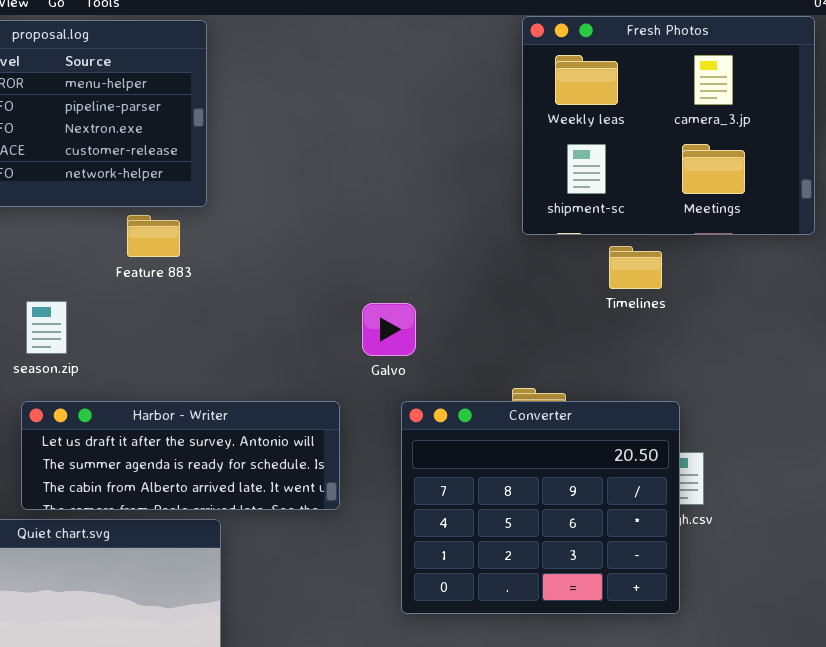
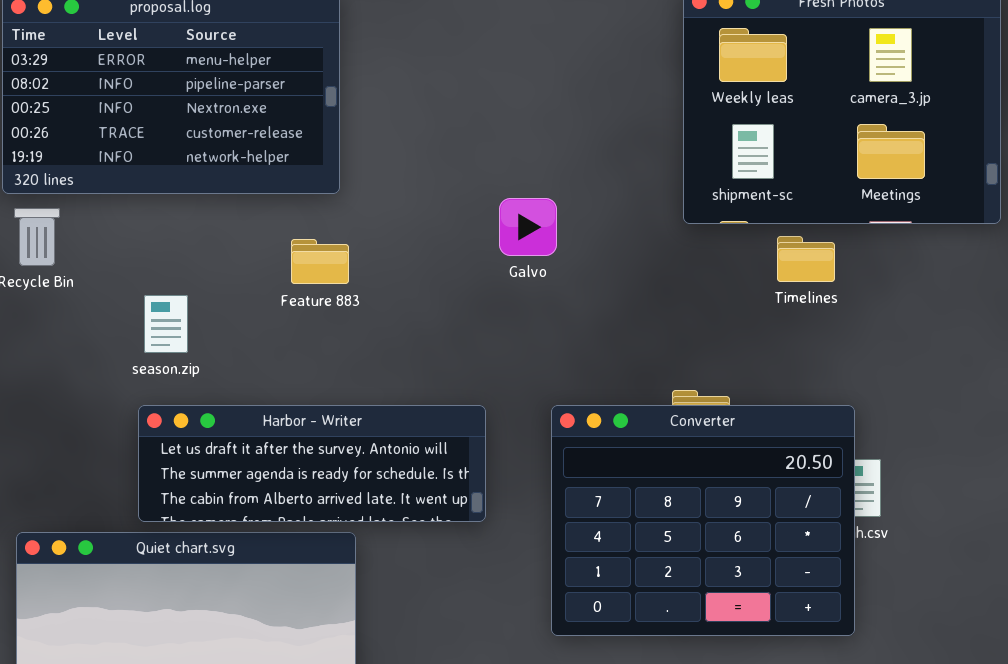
Feature 883: [127,215,180,257] -> [291,239,349,284], moved
Galvo: [362,303,416,356] -> [499,198,557,256], moved

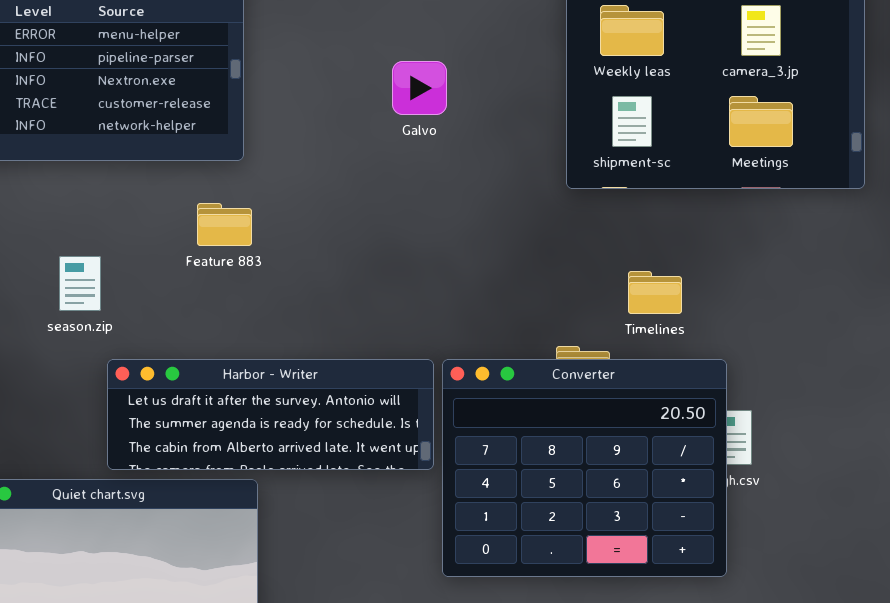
Galvo: [499,198,557,256] -> [392,61,447,115], moved
Timelines: [777,236,835,282] -> [628,271,682,314], moved
Harbor - Writer: [138,405,486,522] -> [107,359,434,470], moved

